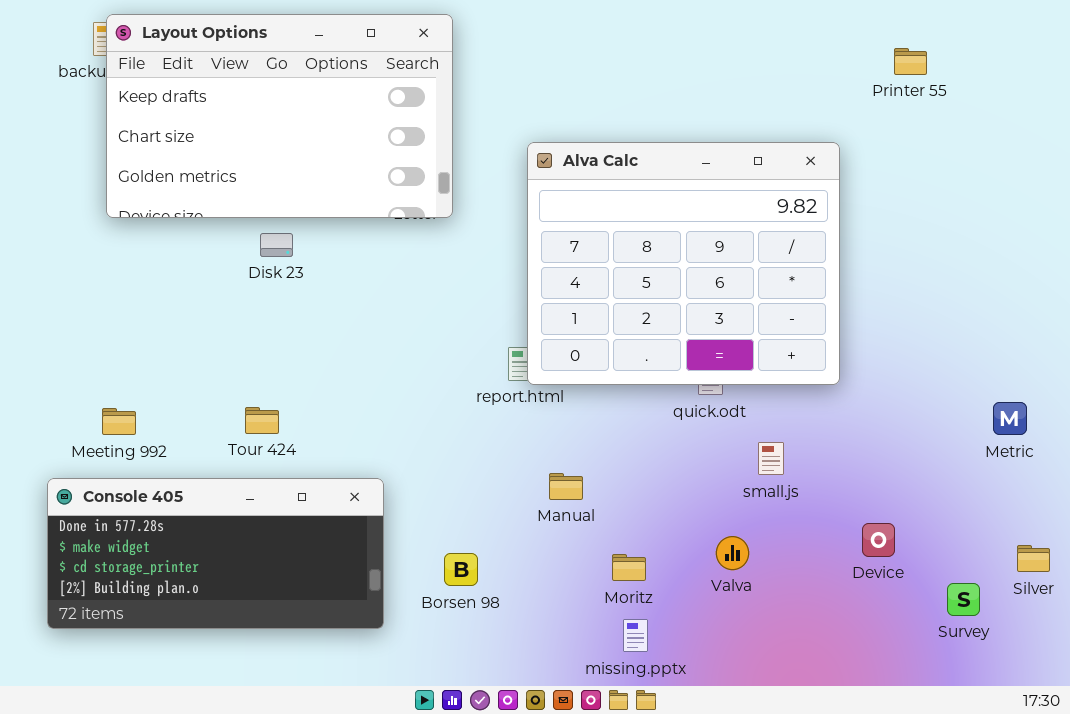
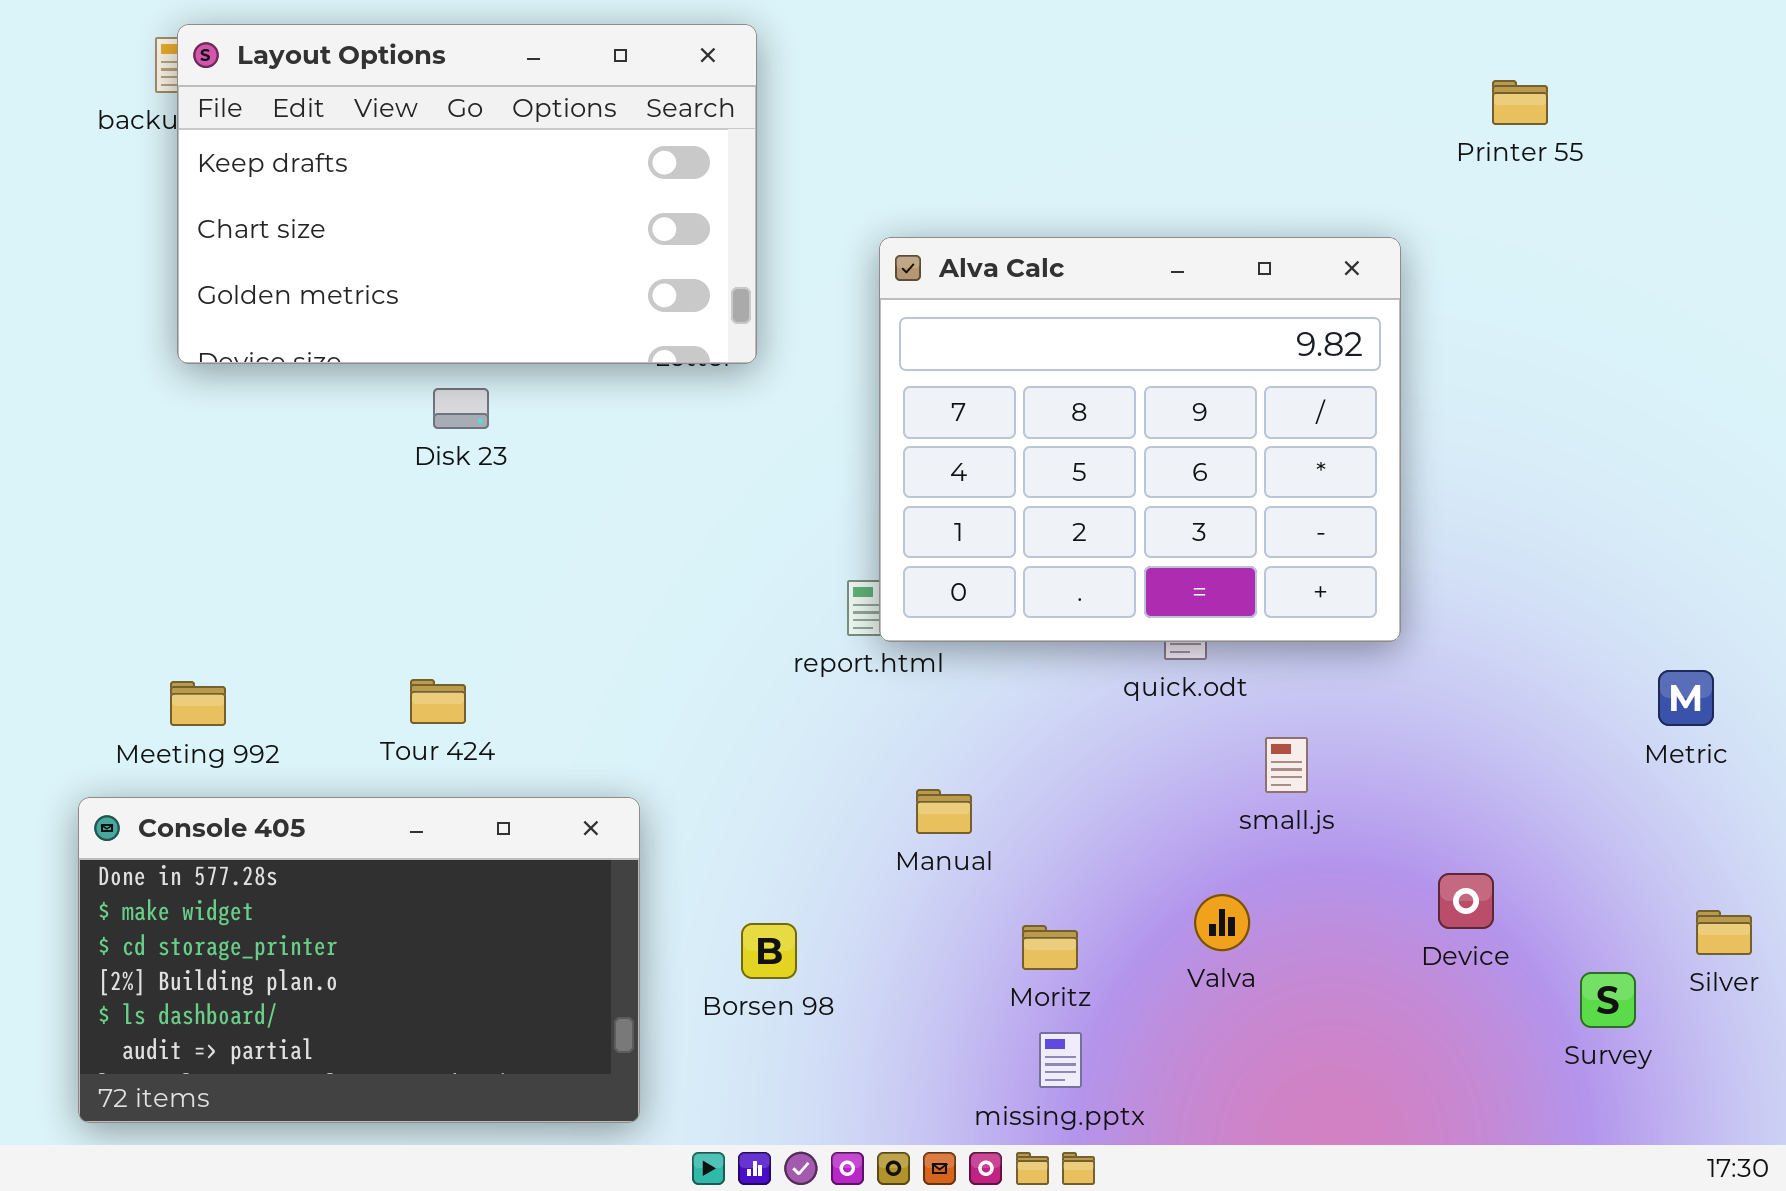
Console 405: [47,478,384,629] -> [78,797,640,1123], resized

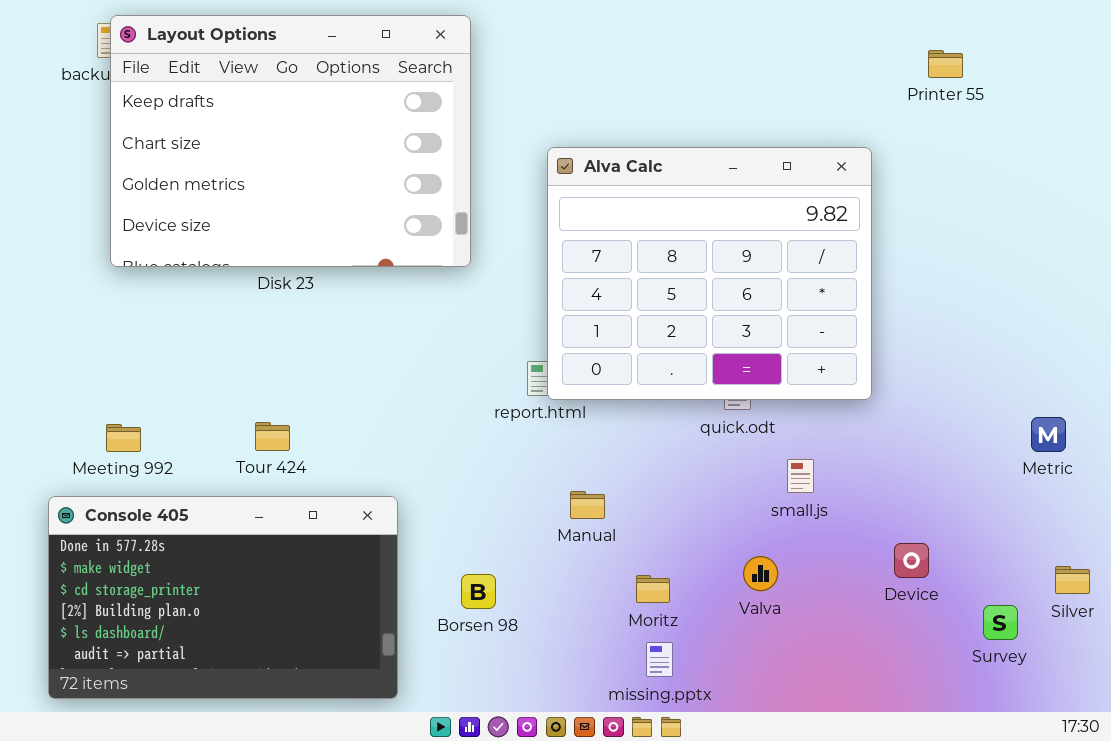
Layout Options: [177,24,757,364] -> [110,15,471,267], resized

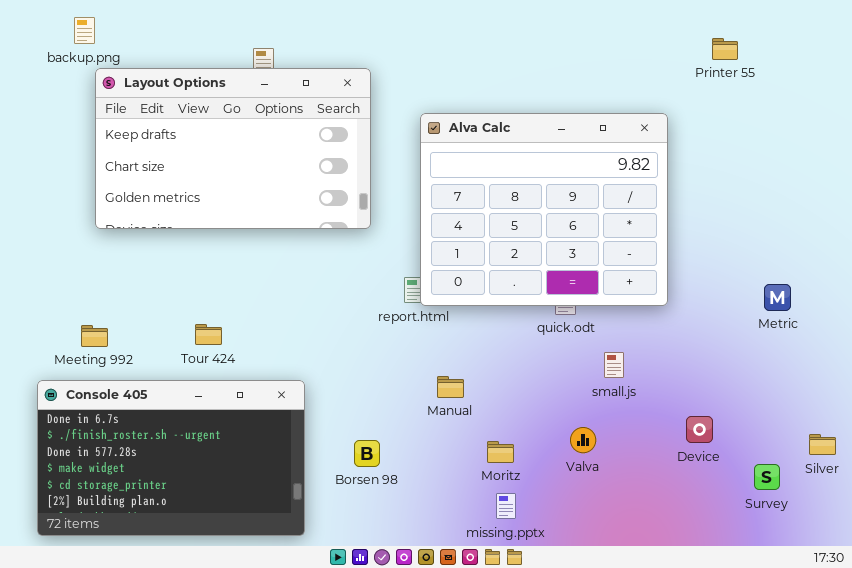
Layout Options: [110,15,471,267] -> [95,68,371,229], moved, resized
Metric: [1031,417,1066,452] -> [764,284,791,311], moved
Console 405: [48,496,398,699] -> [37,380,305,536], scrolled up 2 rows

